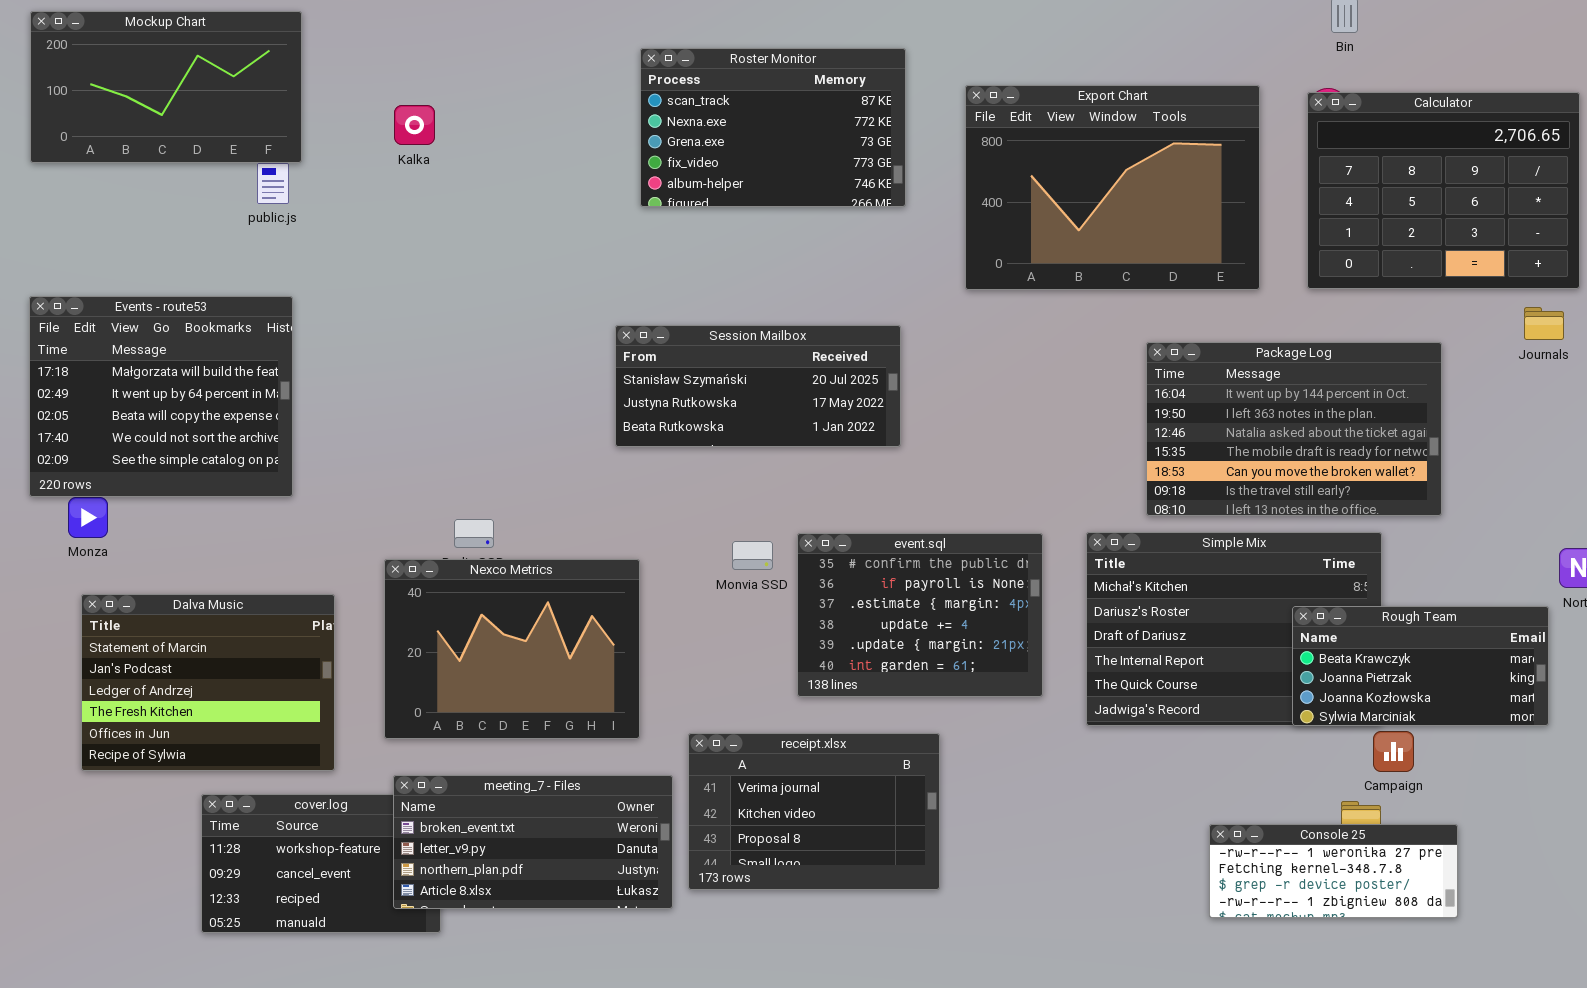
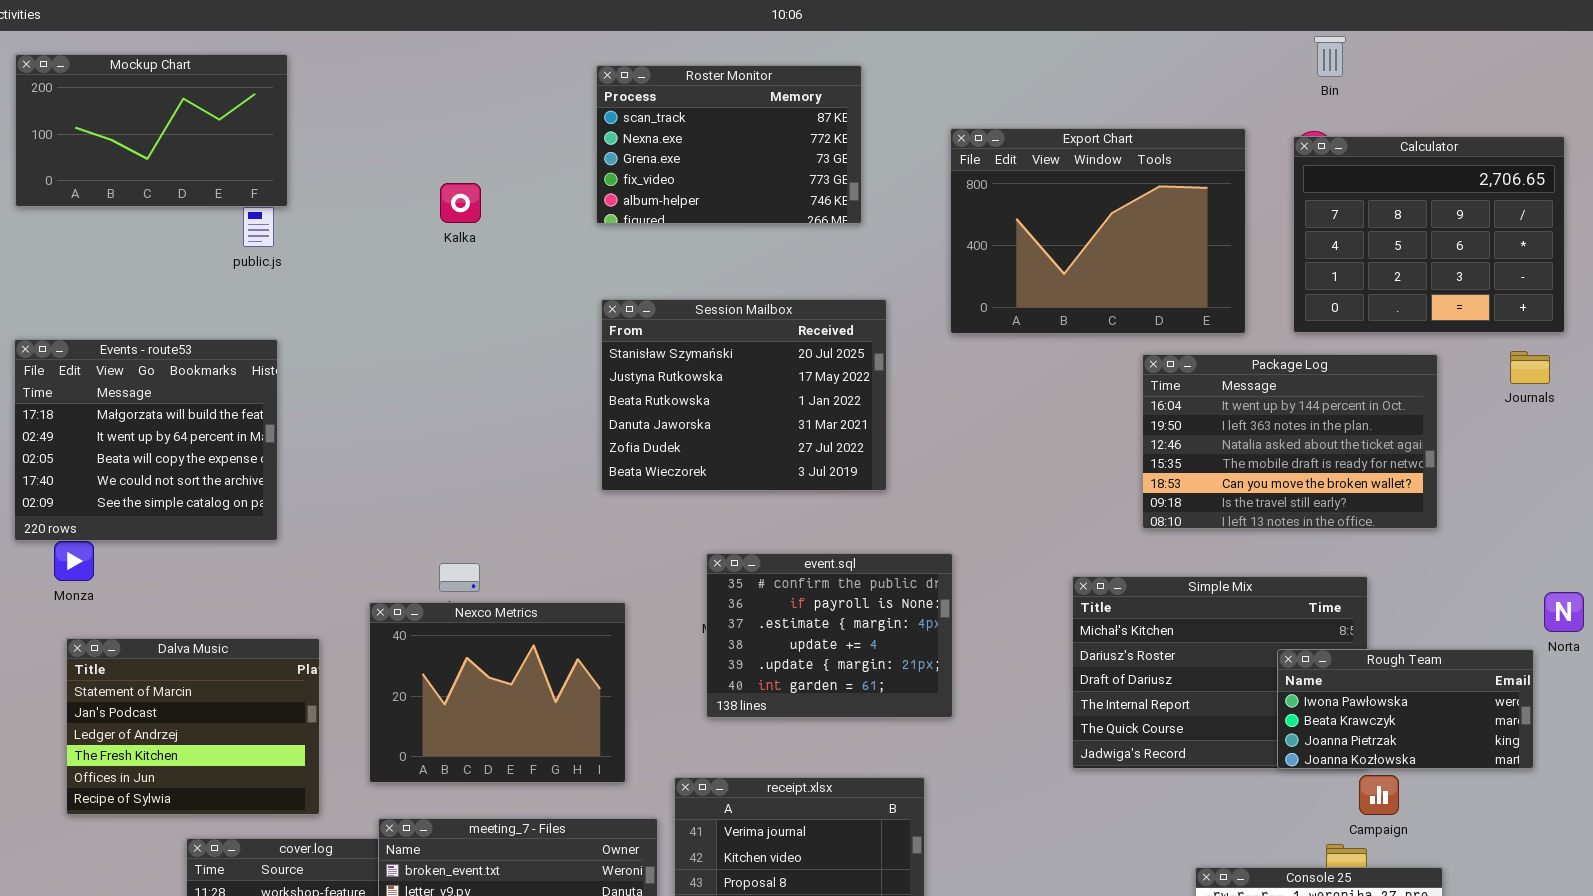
Roster Monitor: [640,48,906,207] -> [596,65,862,224], moved
Kalka: [394,105,435,145] -> [440,183,481,223], moved
Session Mailbox: [615,325,901,447] -> [601,299,887,491], resized
Package Log: [1146,342,1442,516] -> [1142,354,1438,529], moved
event.sql: [797,533,1043,697] -> [706,553,953,718], moved
Rough Team: [1292,606,1549,726] -> [1277,649,1534,769], scrolled up 1 row

